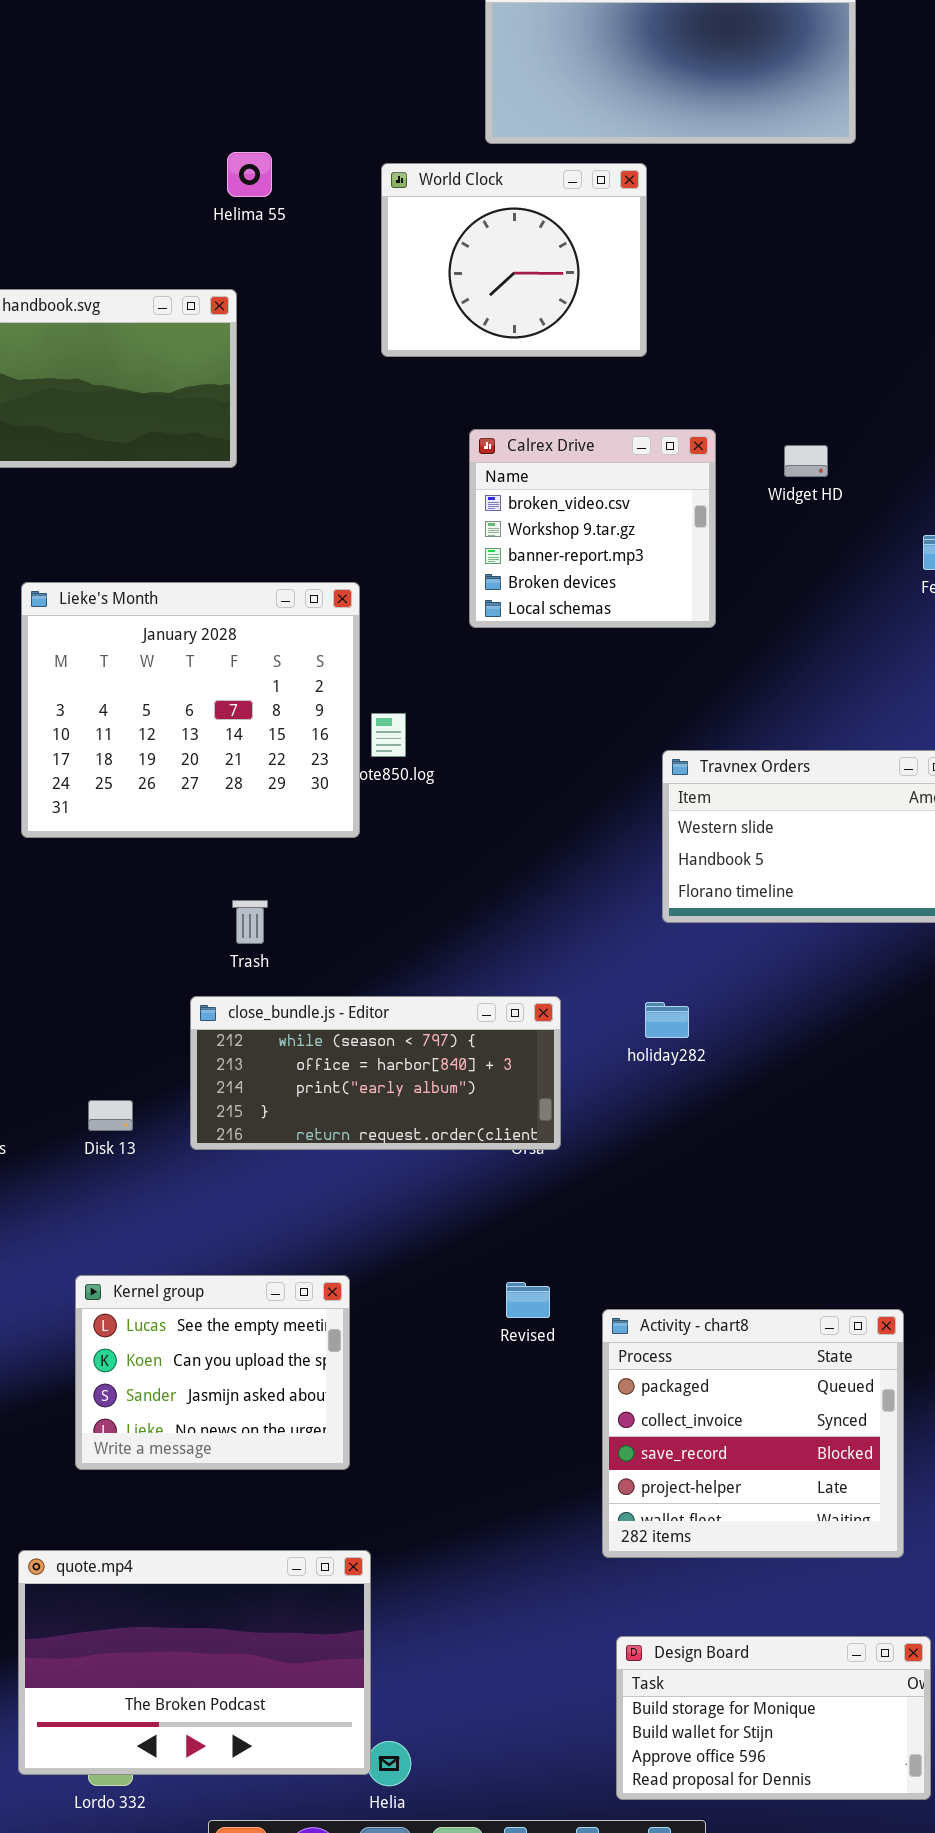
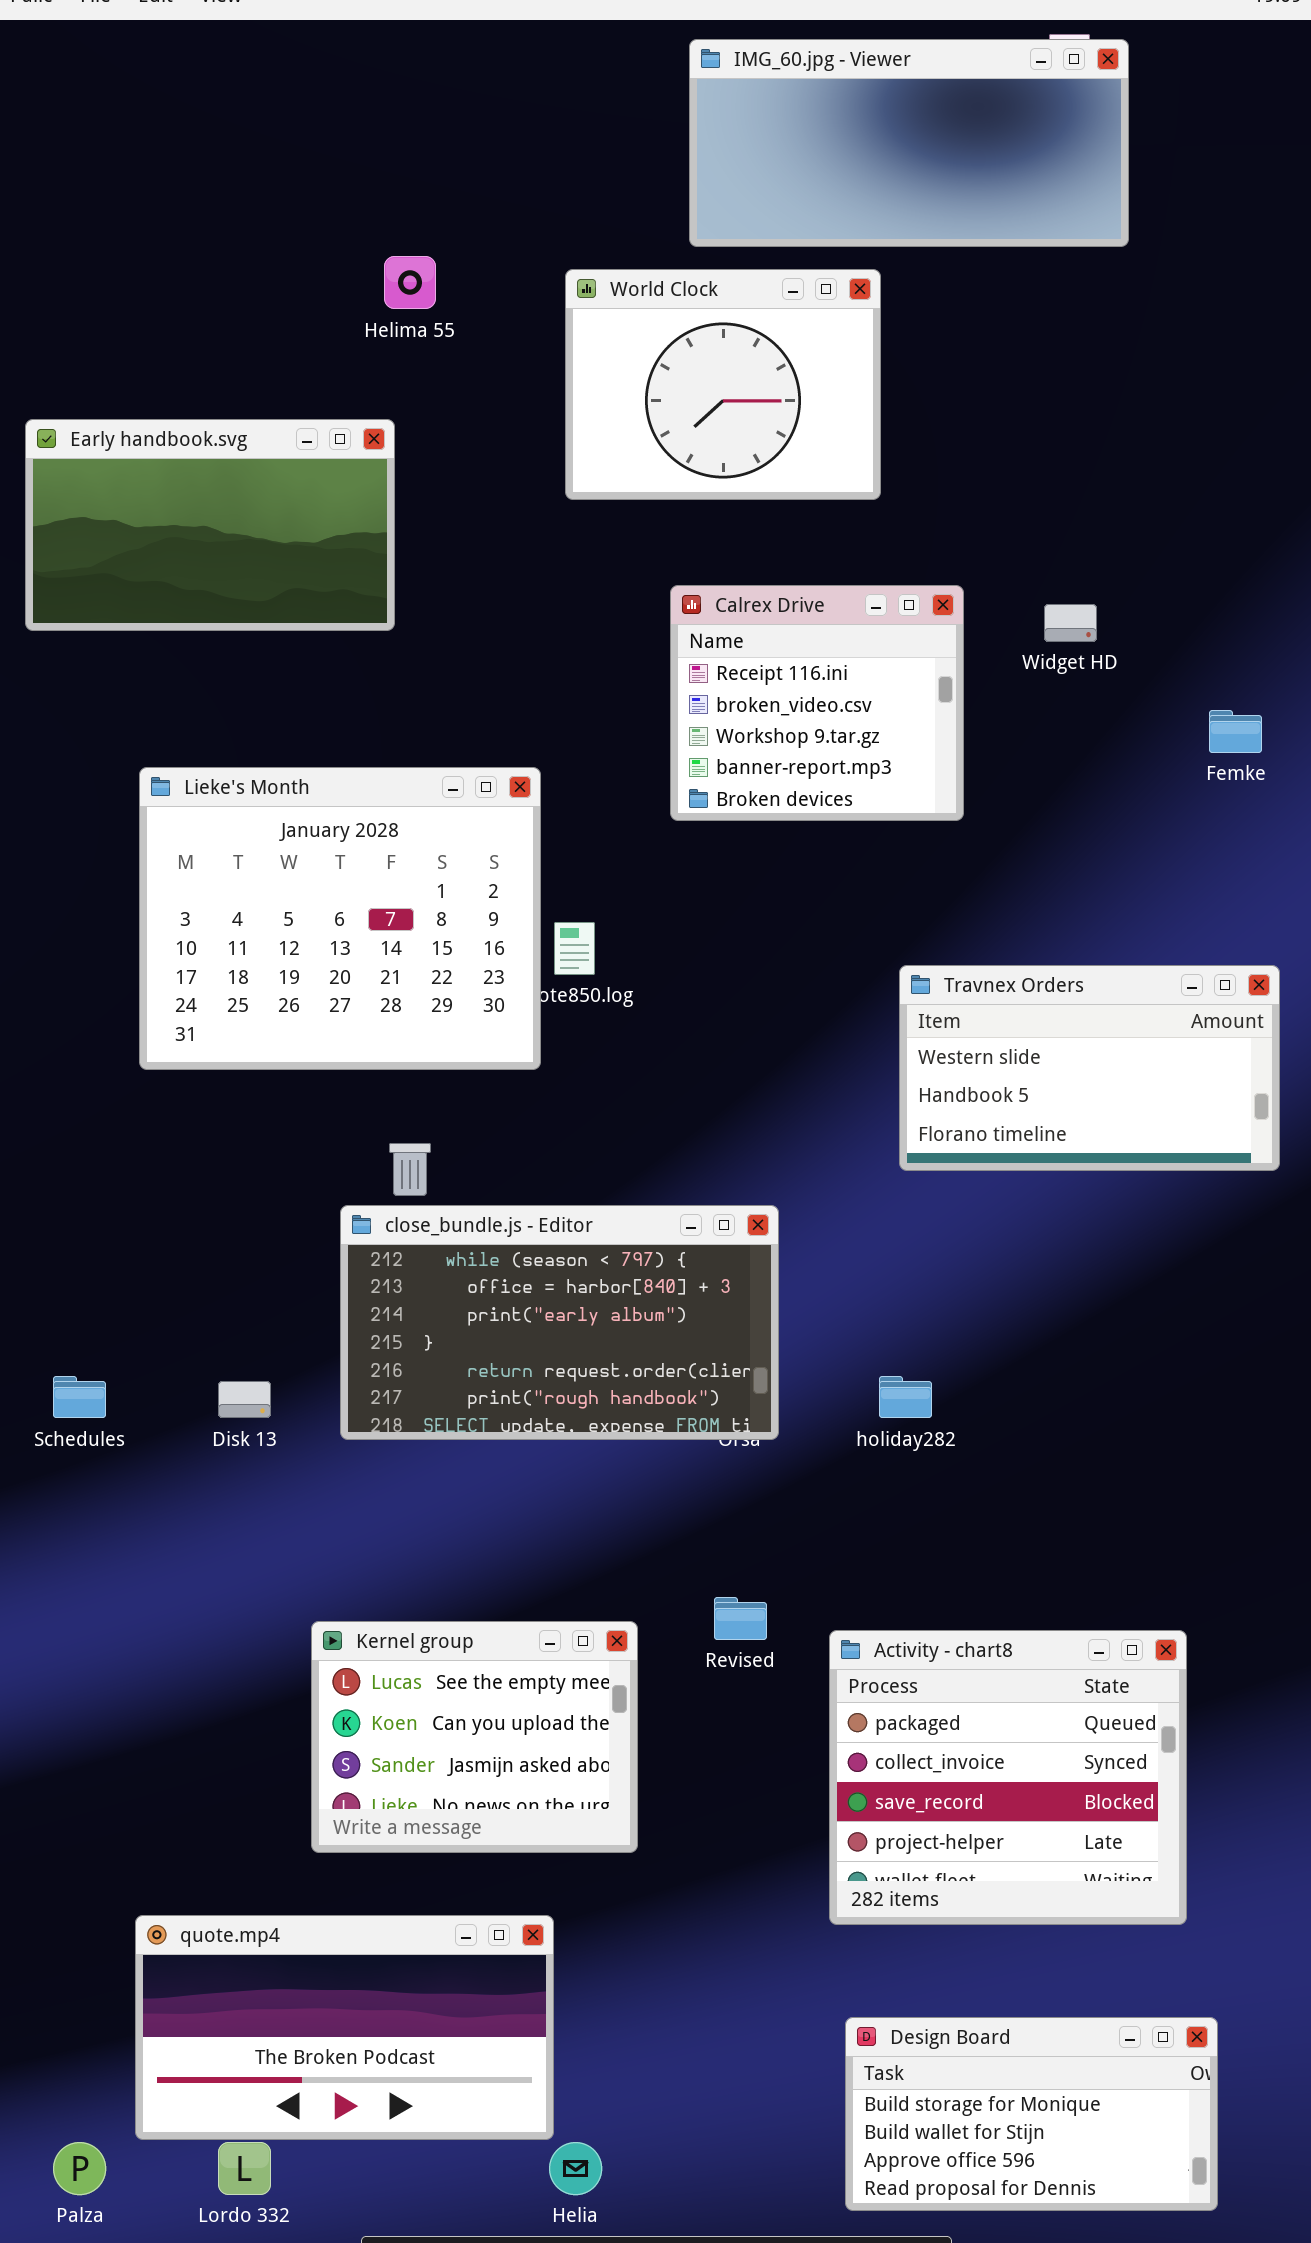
Calrex Drive: [469,429,716,628] -> [670,585,964,821], scrolled up 1 row
close_bundle.js - Editor: [190,996,561,1150] -> [340,1205,779,1440], resized
holiday282: [645,1002,689,1038] -> [879,1376,932,1418], moved
Kernel group: [75,1275,350,1470] -> [311,1621,638,1853], moved
quote.mp4: [18,1550,371,1775] -> [135,1915,554,2140], resized

